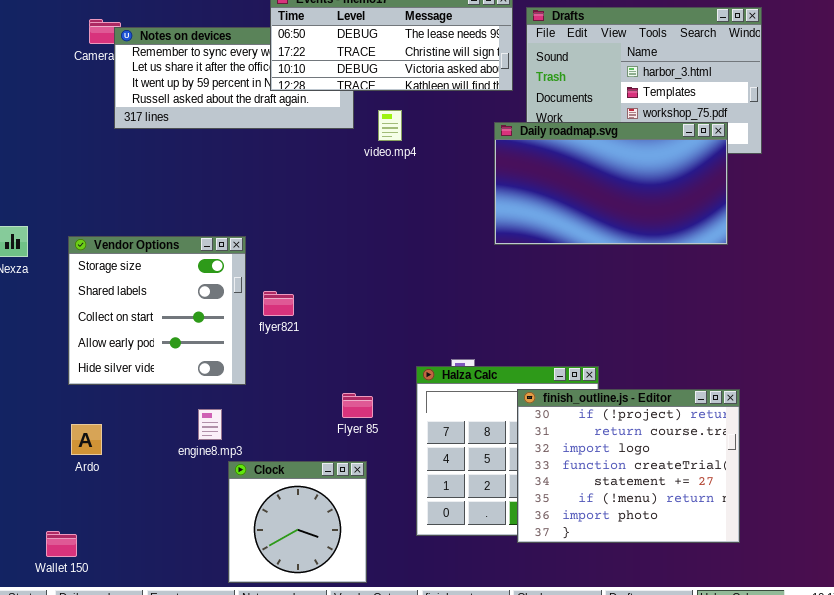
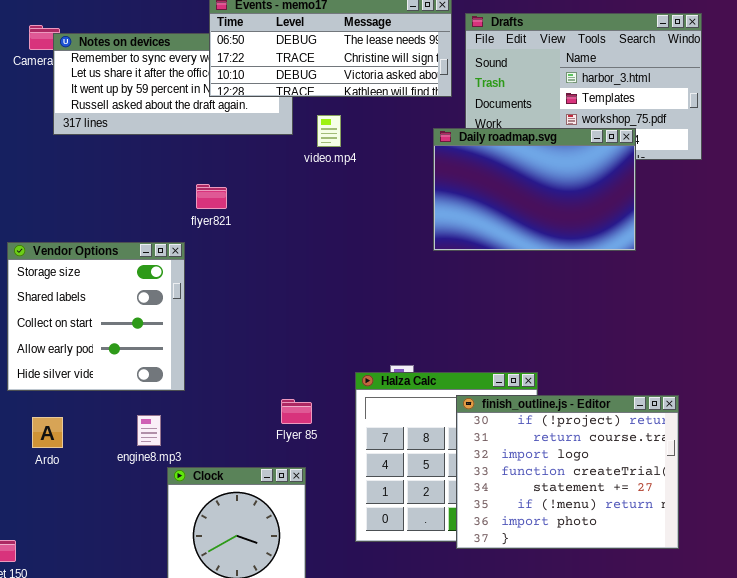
Daily roadmap.svg: [494,122,728,245] -> [433,128,636,251], resized
flyer821: [263,291,294,316] -> [196,184,227,209], moved
Ardo: [71,424,102,455] -> [32,417,63,448], moved

